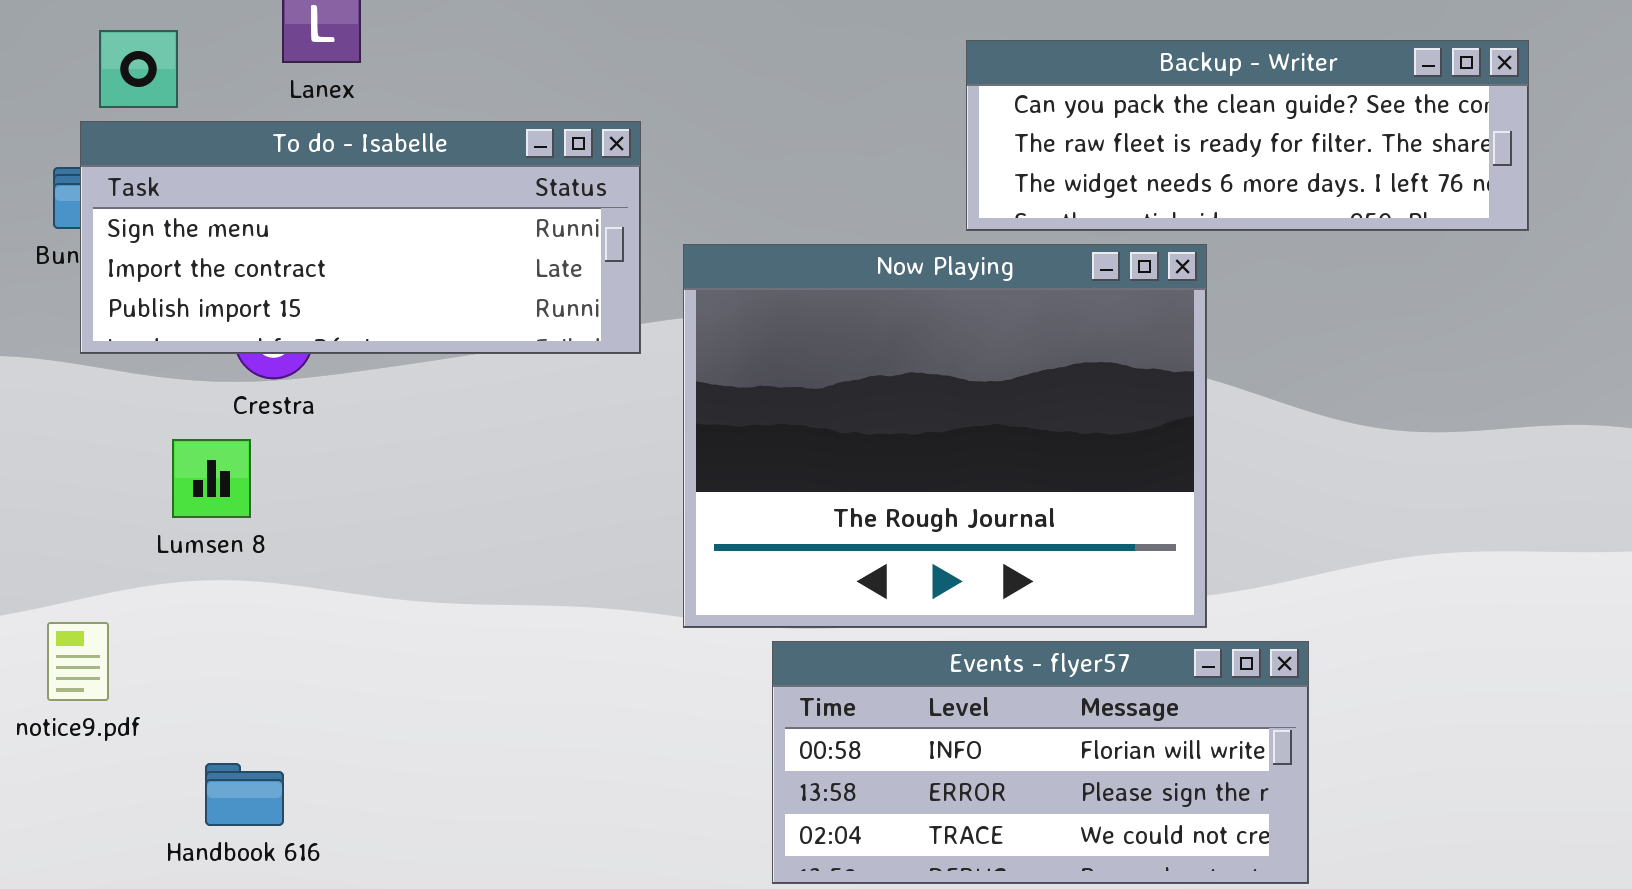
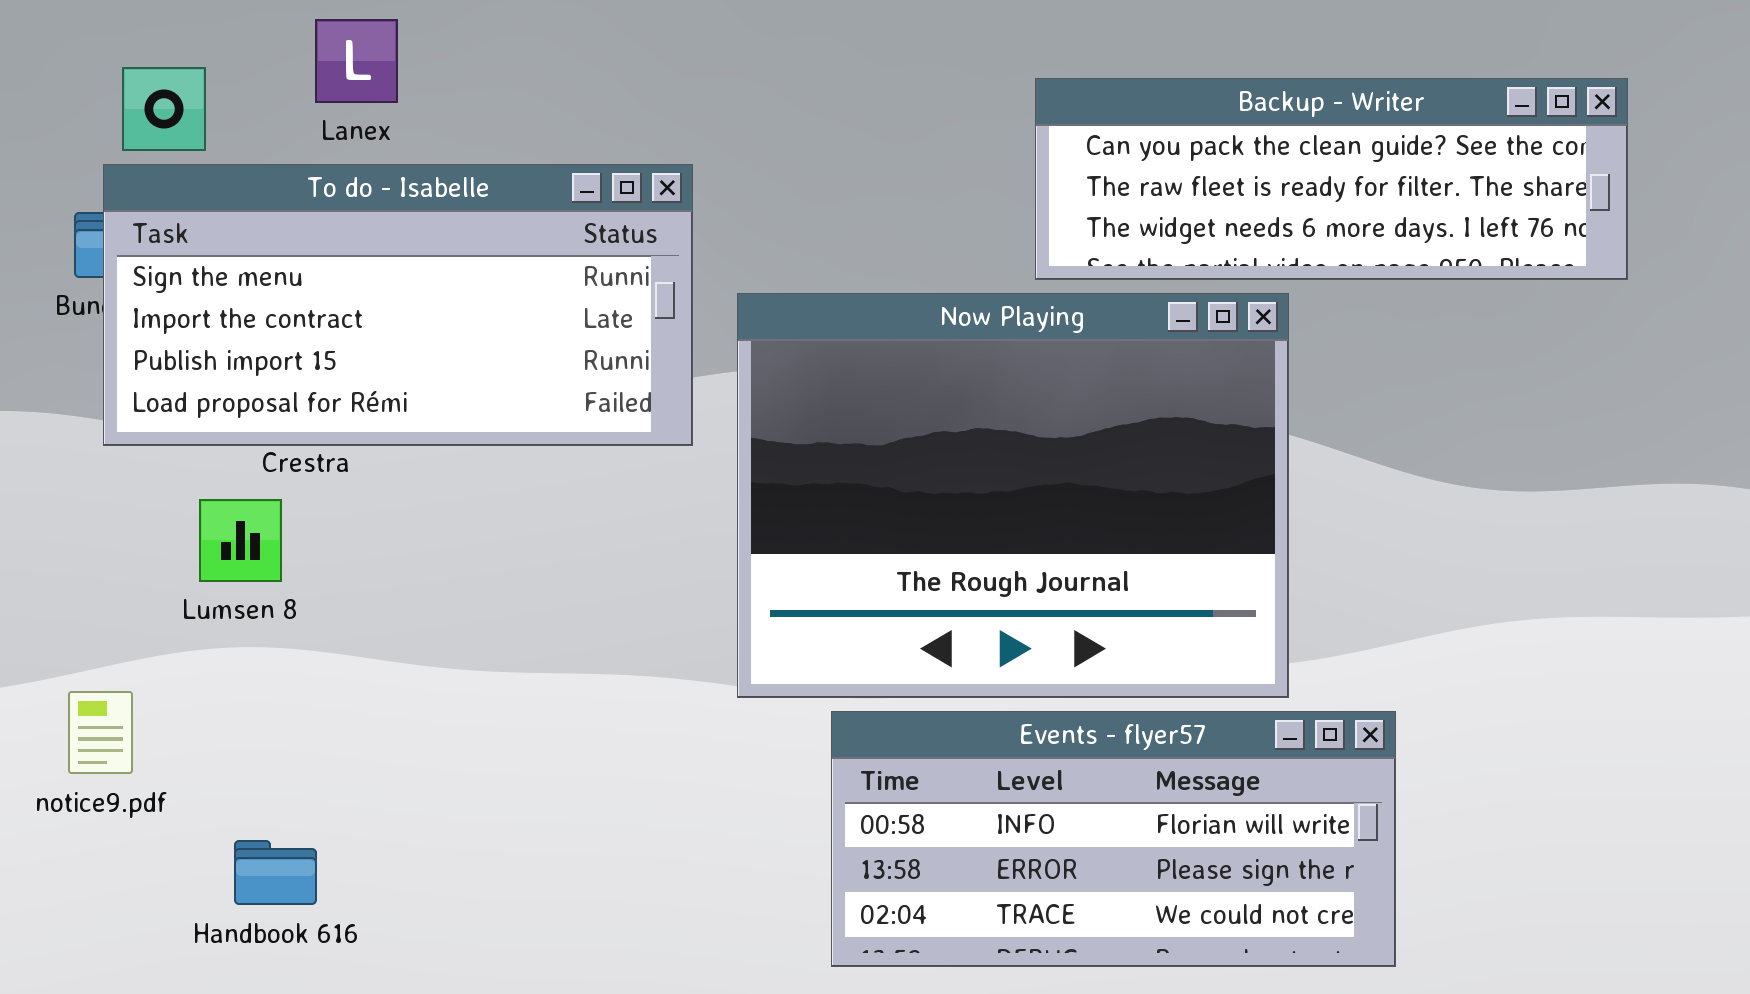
To do - Isabelle: [80,121,641,354] -> [103,164,693,446], resized

